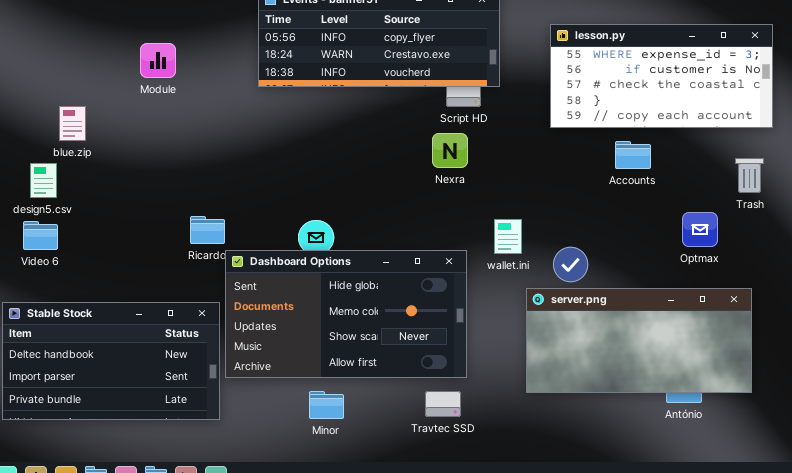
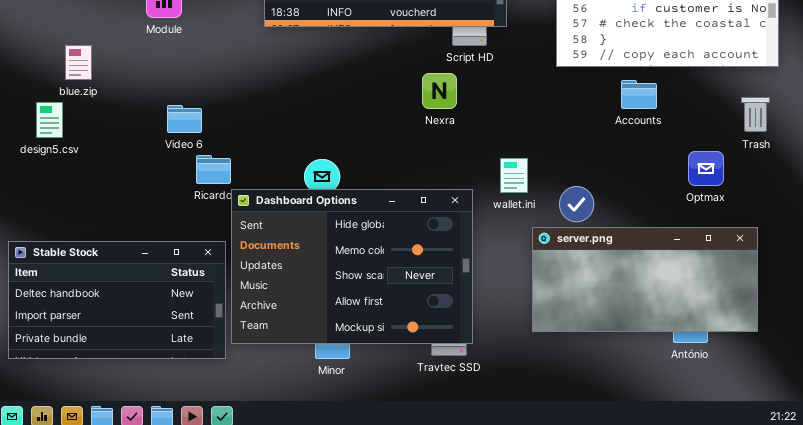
Nexra: [432,133,468,168] -> [422,73,457,109], moved
Video 6: [23,221,58,250] -> [167,105,202,133], moved
Dashboard Options: [225,250,467,378] -> [231,189,473,344], resized

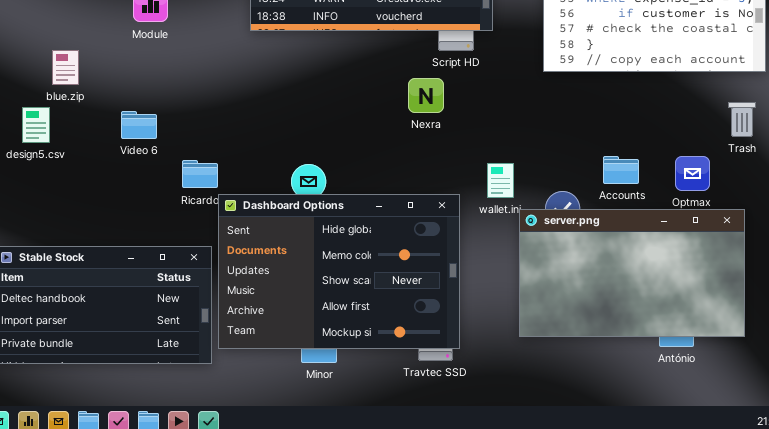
Accounts: [621,80,657,109] -> [603,156,639,184], moved
Video 6: [167,105,202,133] -> [121,111,157,139], moved
server.png: [532,227,758,332] -> [519,209,745,337], resized

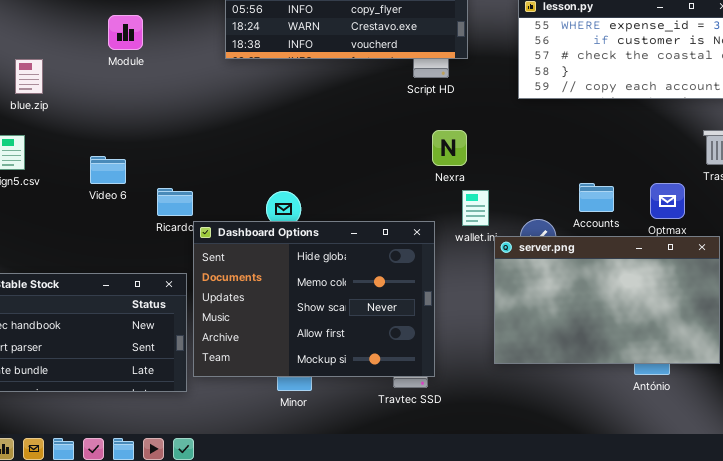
blue.zip: [52,50,79,85] -> [15,59,43,94], moved
Nexra: [408,78,444,113] -> [432,130,467,166], moved
Video 6: [121,111,157,139] -> [90,156,126,184], moved

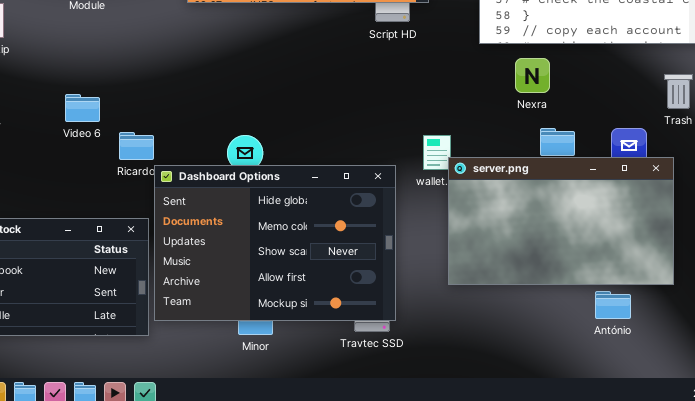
Nexra: [432,130,467,166] -> [515,58,550,93], moved
Video 6: [90,156,126,184] -> [65,94,100,122], moved
server.png: [494,236,720,364] -> [448,157,674,285], moved

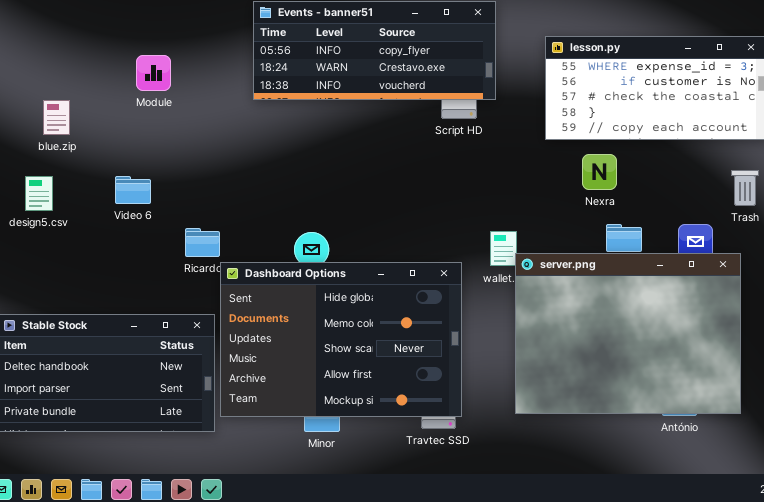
Video 6: [65,94,100,122] -> [115,176,151,204], moved
server.png: [448,157,674,285] -> [515,253,741,414], resized

